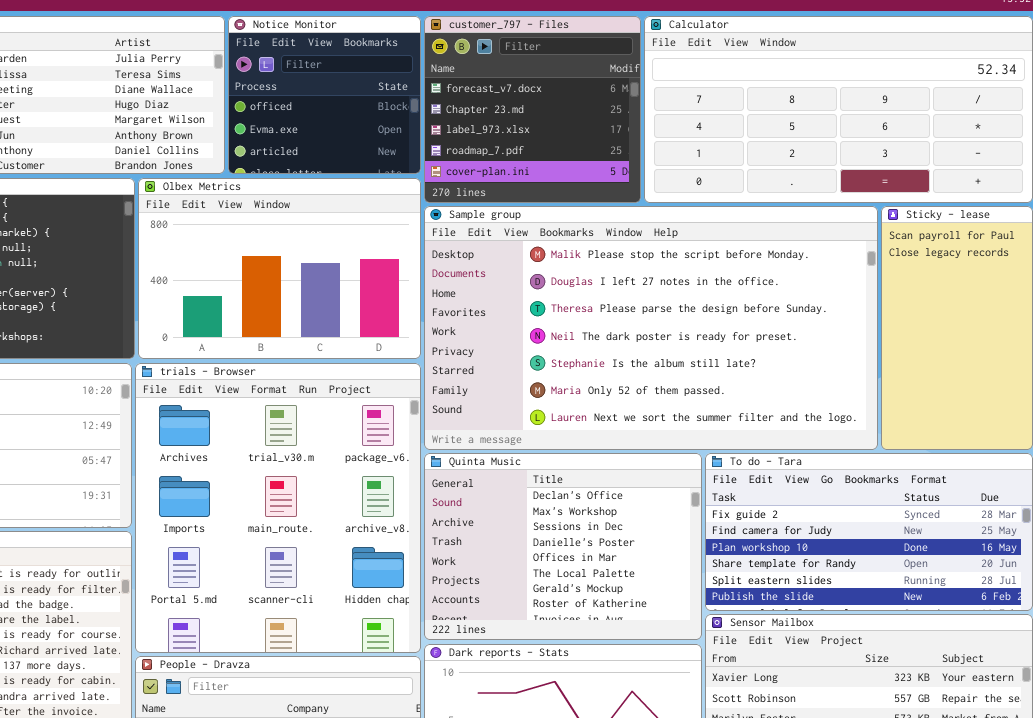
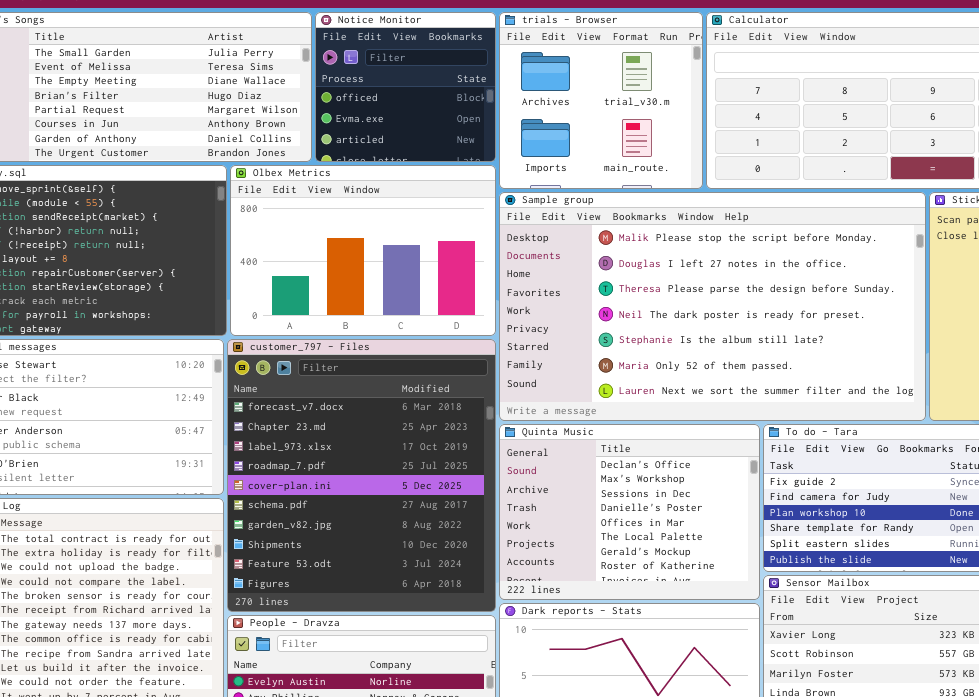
customer_797 - Files: [424,16,641,203] -> [227,339,496,612], moved, resized
trials - Browser: [135,363,421,653] -> [499,12,703,189], moved, resized

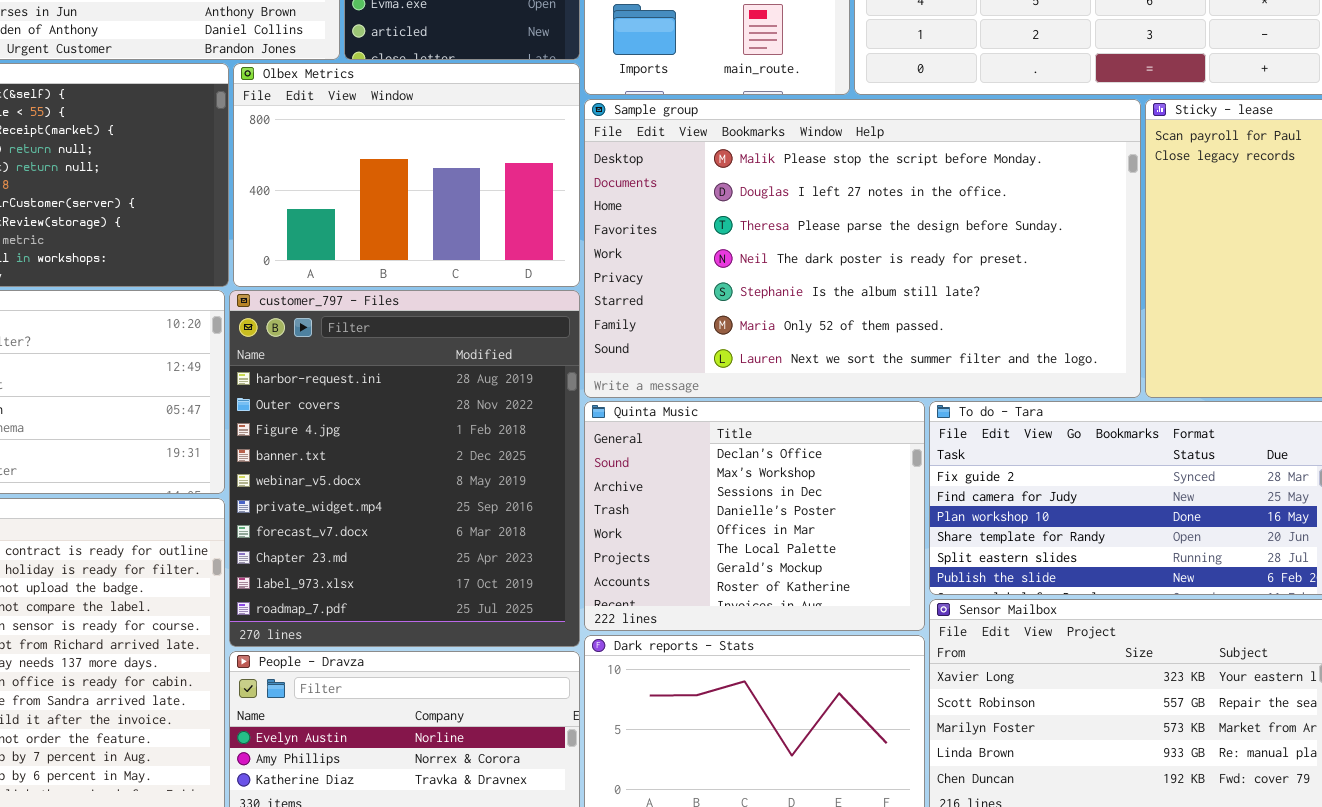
customer_797 - Files: [227,339,496,612] -> [229,290,580,647], scrolled up 6 rows

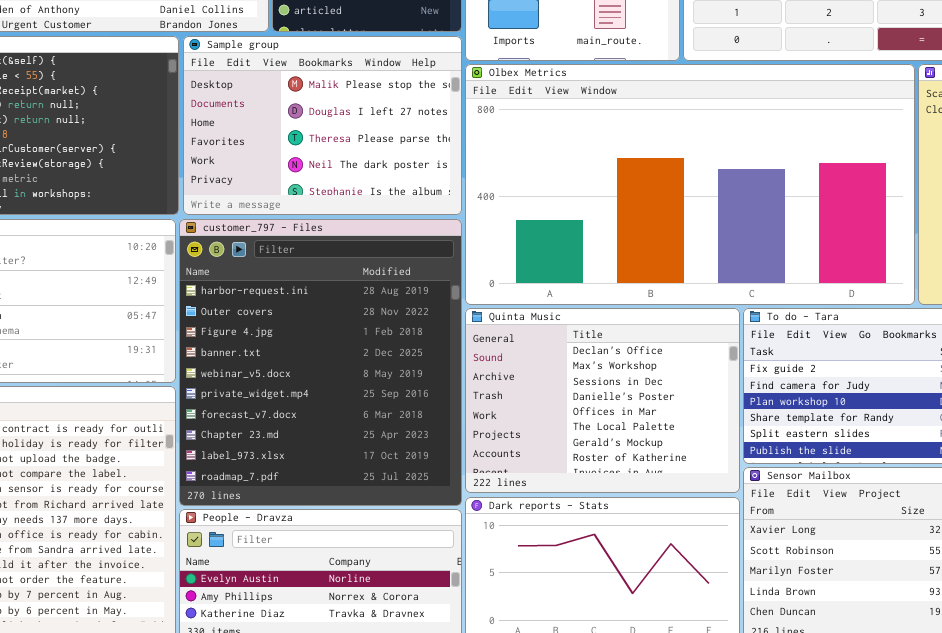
Olbex Metrics: [233,63,580,287] -> [465,64,915,305], moved, resized
Sample group: [584,99,1141,398] -> [183,36,462,215], moved, resized

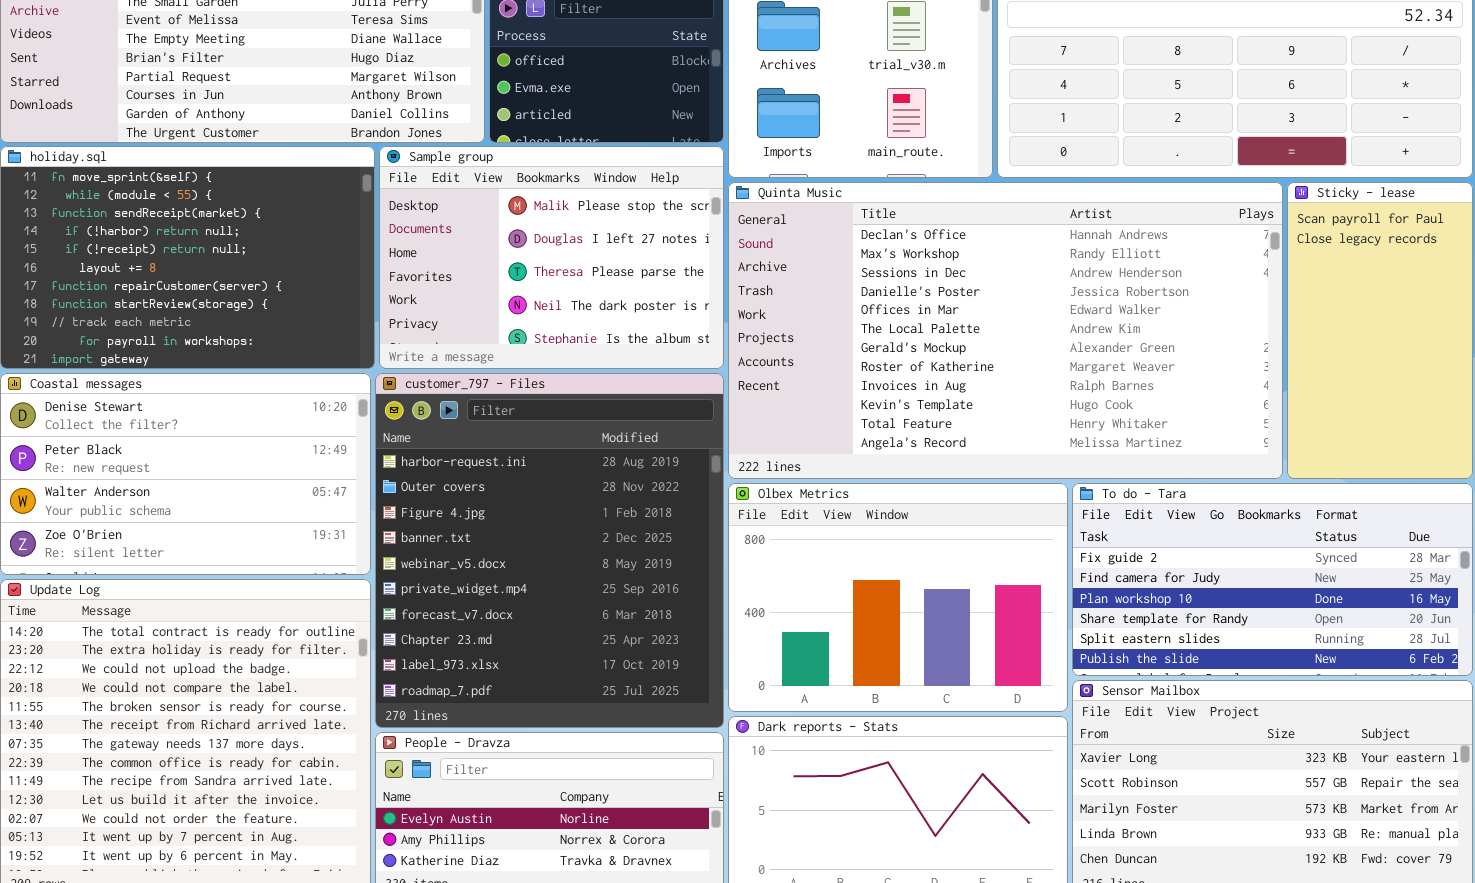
Olbex Metrics: [465,64,915,305] -> [728,483,1068,712], moved, resized
Quinta Music: [465,308,740,493] -> [728,182,1283,479], moved, resized

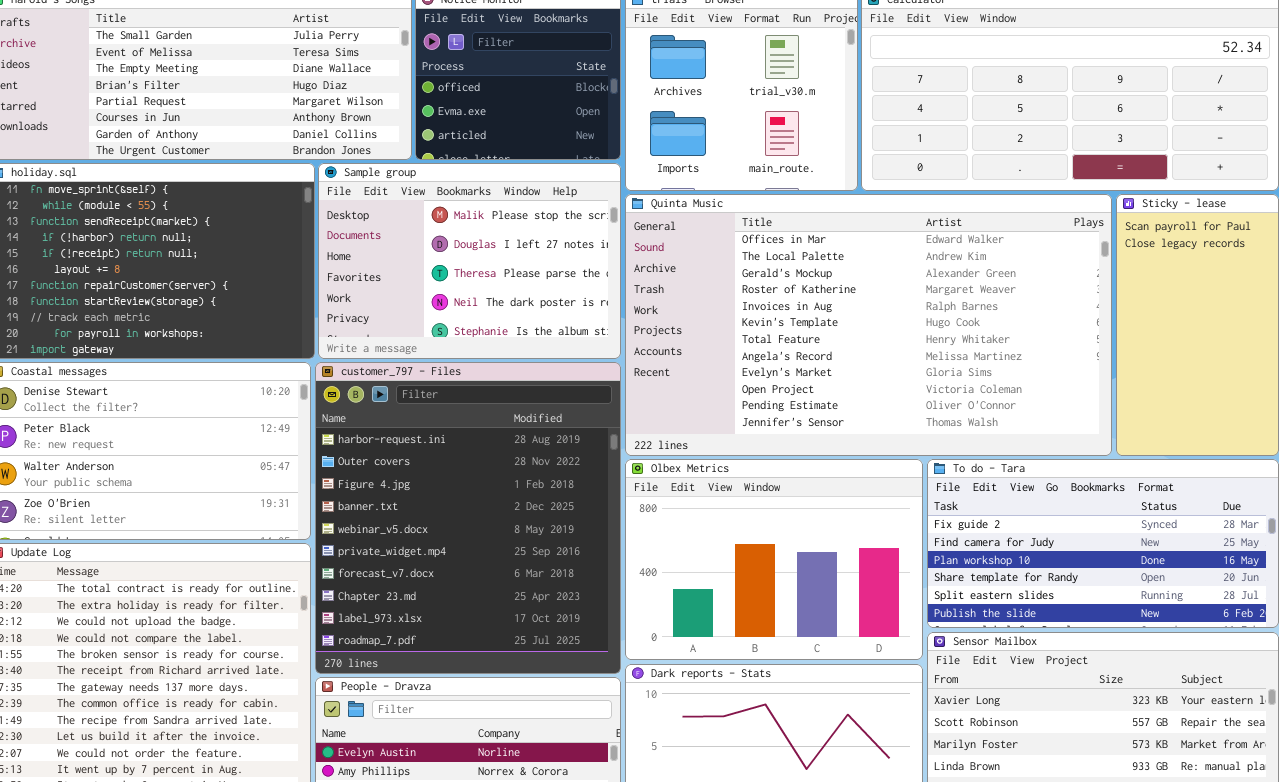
Quinta Music: [728,182,1283,479] -> [625,194,1112,456], scrolled down 4 rows

